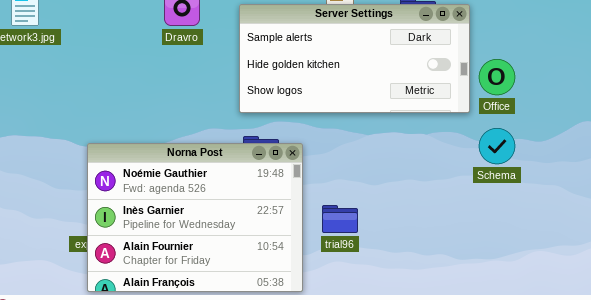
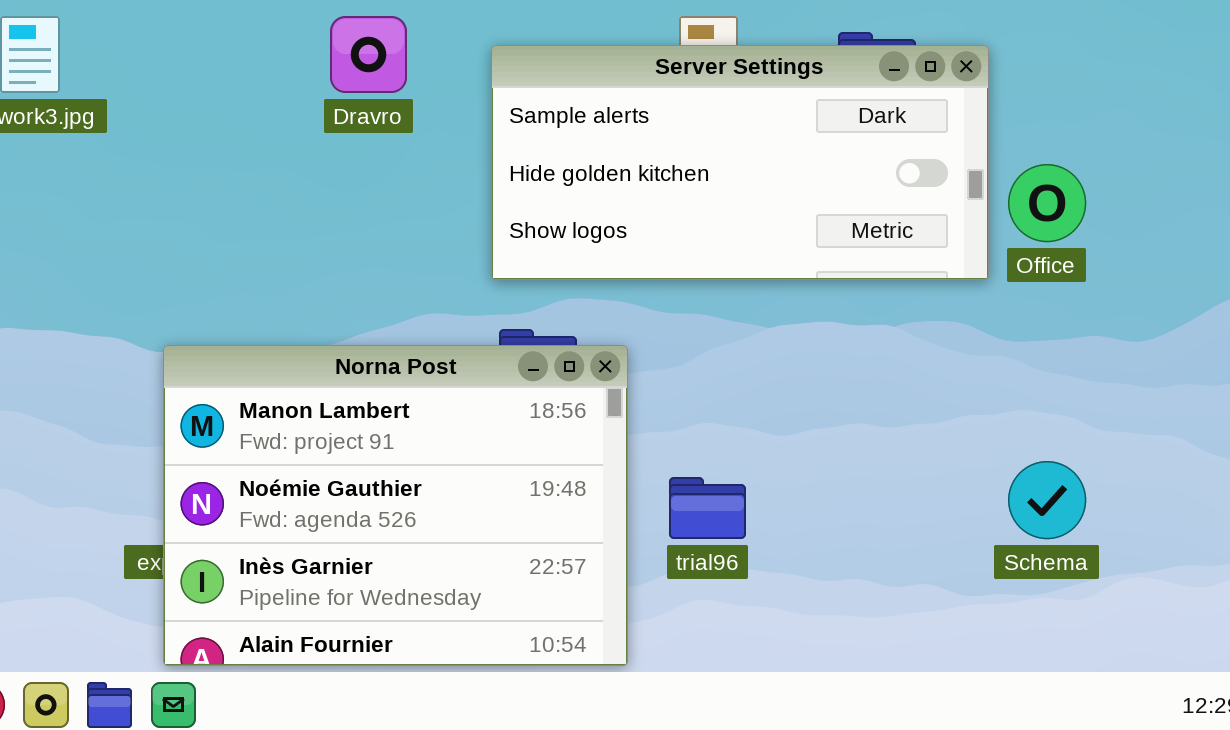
Schema: [479,128,515,164] -> [1008,461,1086,539], moved
Norna Post: [87,143,303,292] -> [163,345,628,666], scrolled up 1 row

